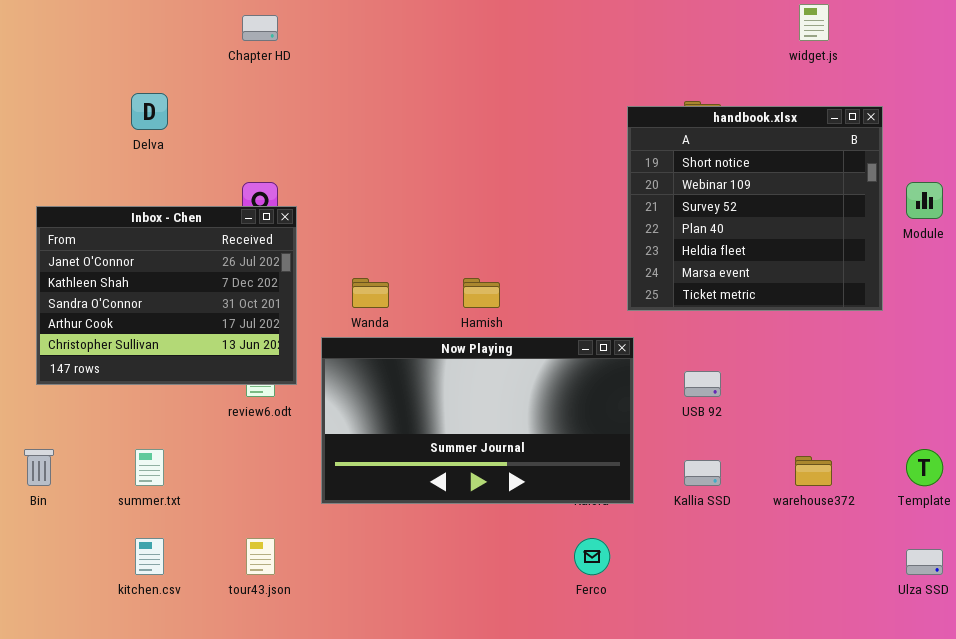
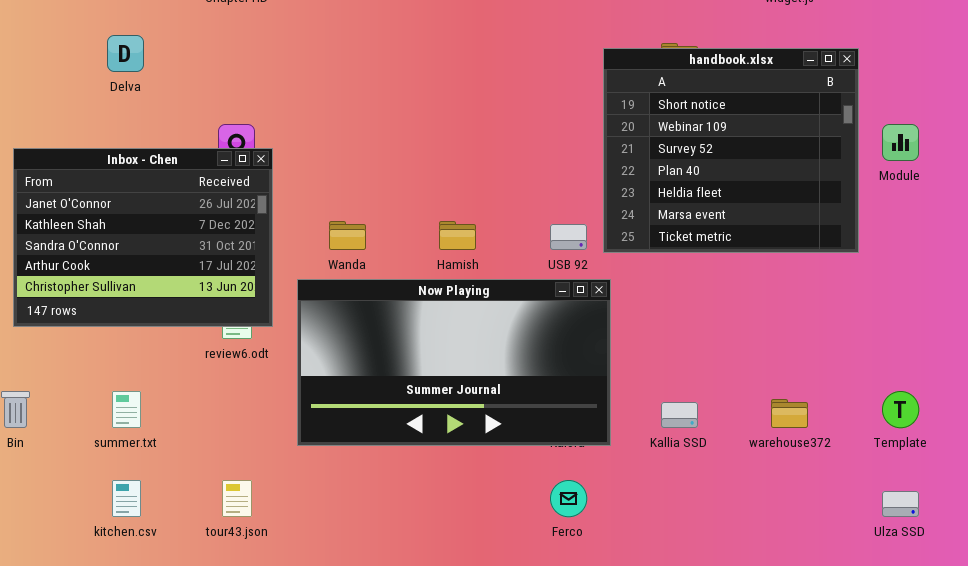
USB 92: [684,371,721,397] -> [550,224,587,250], moved

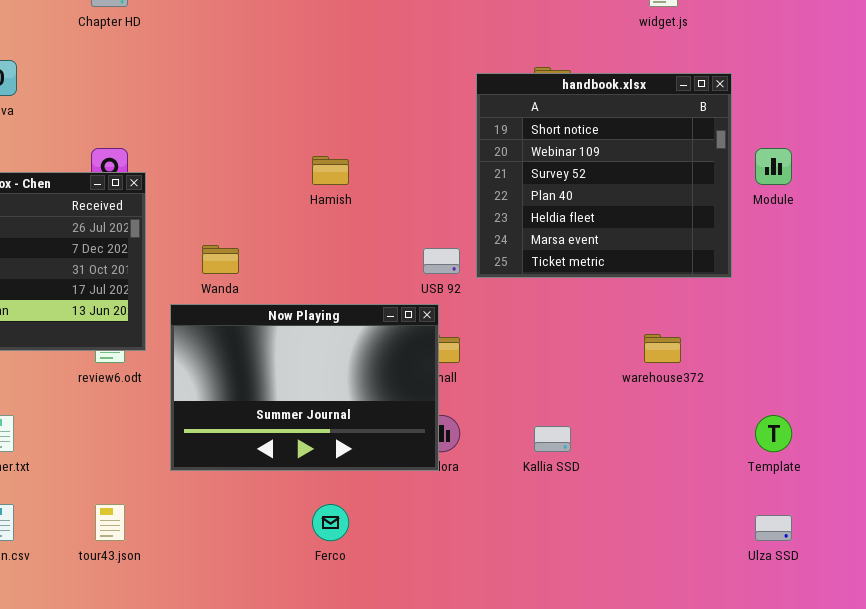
Hamish: [439,221,476,250] -> [312,156,349,185], moved
Now Playing: [297,279,611,446] -> [170,304,439,471], resized
warehouse372: [771,399,808,428] -> [644,334,681,363], moved
Ferco: [550,480,587,517] -> [312,504,349,541], moved

